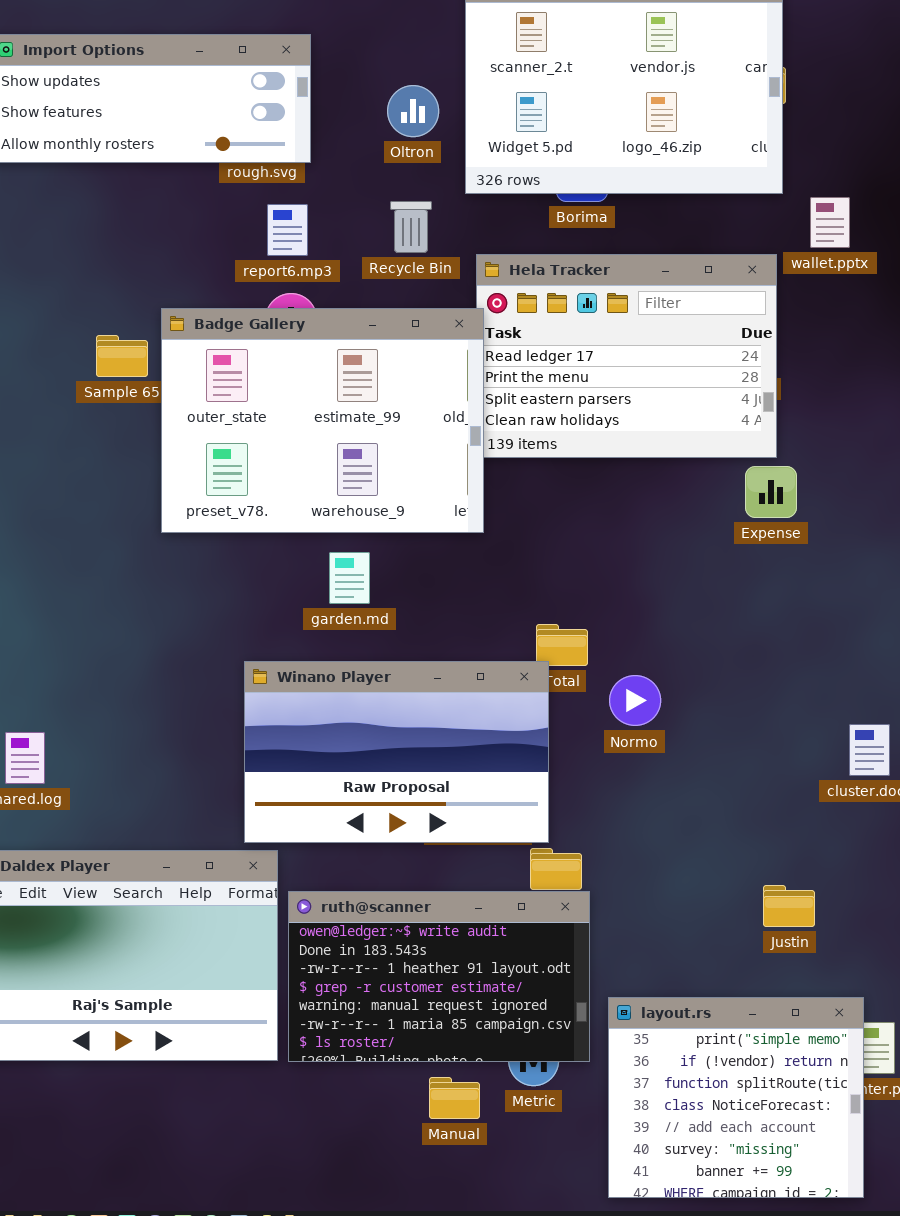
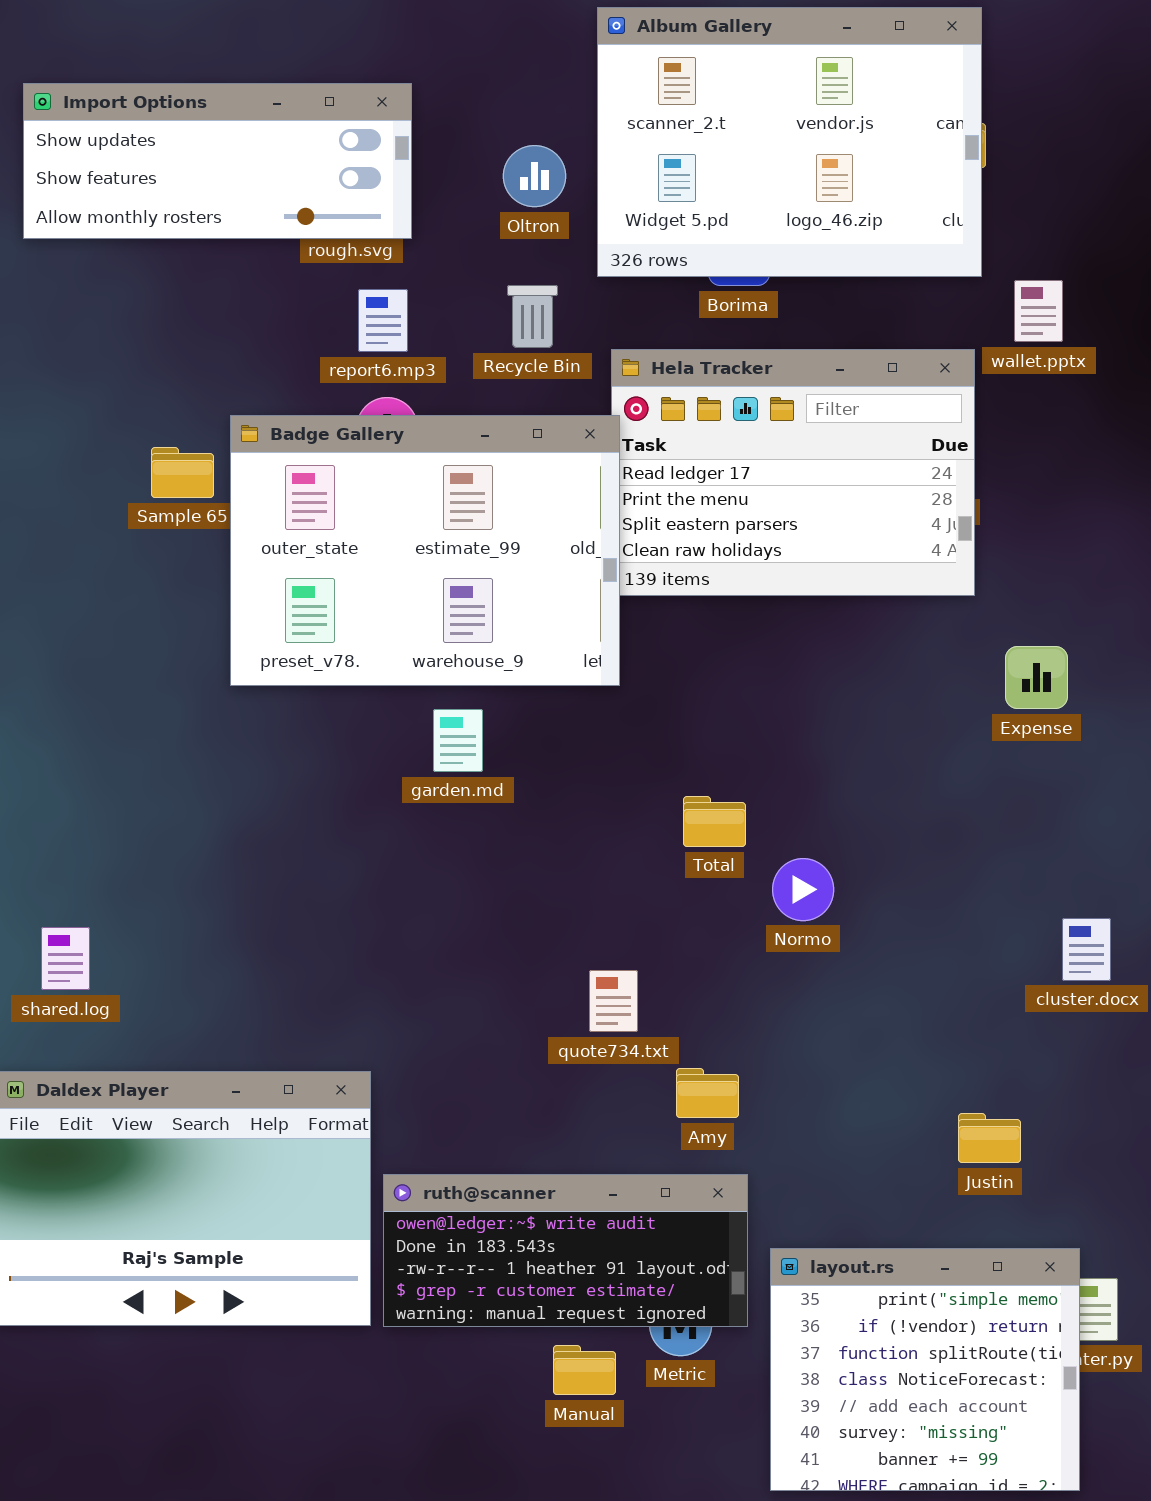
Expense: [745,466,797,518] -> [1005,646,1068,709], moved
Winano Player: [244,661,549,843] -> none, closed
ruth@scanner: [288,891,590,1062] -> [383,1174,748,1327], resized

